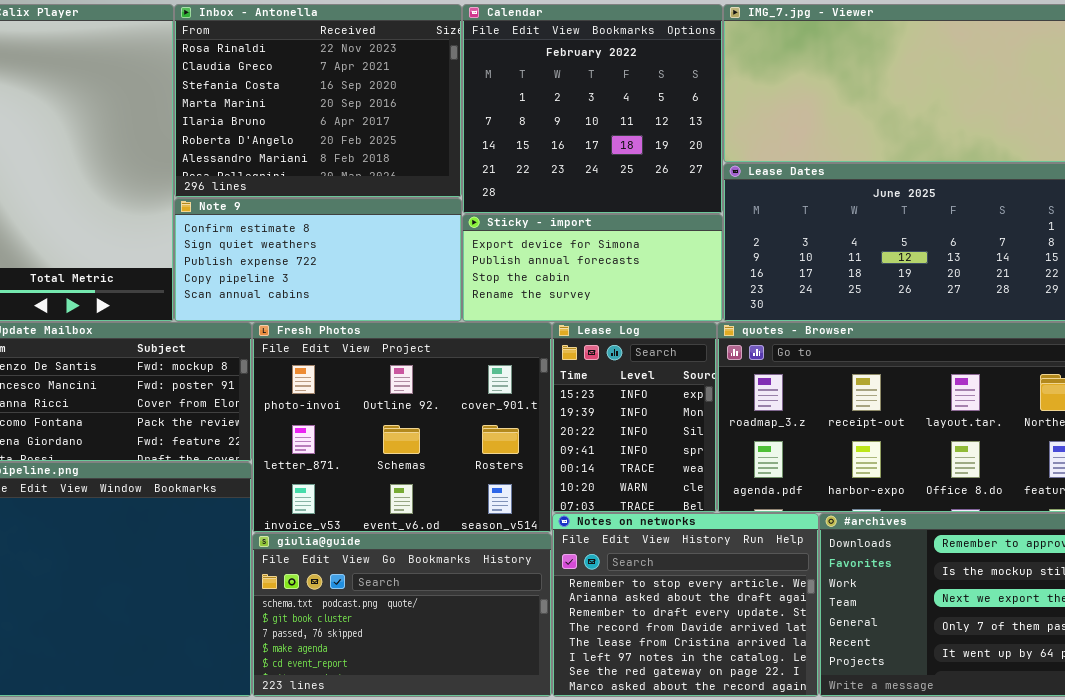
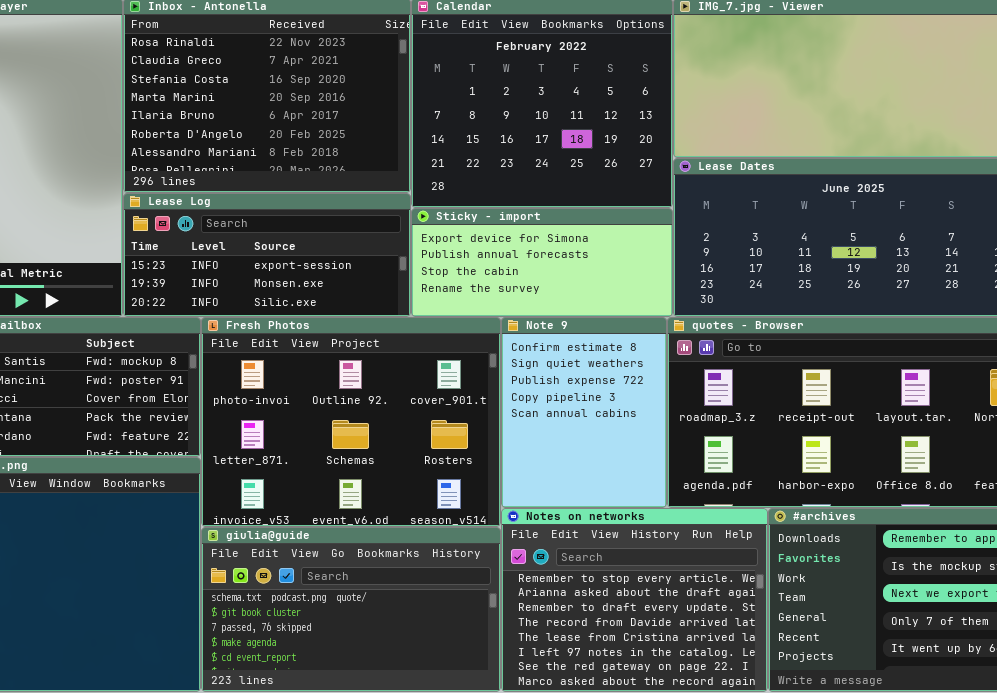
Note 9: [174,198,462,322] -> [501,317,667,508], moved, resized
Lease Log: [552,322,717,513] -> [123,193,411,317], moved, resized

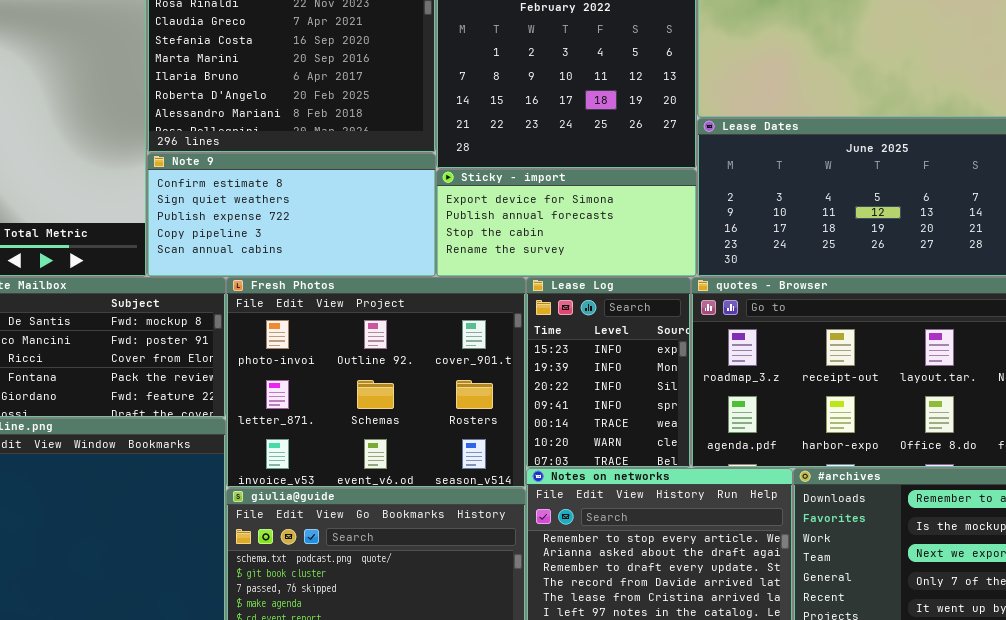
Lease Log: [123,193,411,317] -> [526,277,691,468], moved, resized
Note 9: [501,317,667,508] -> [147,153,436,277], moved, resized

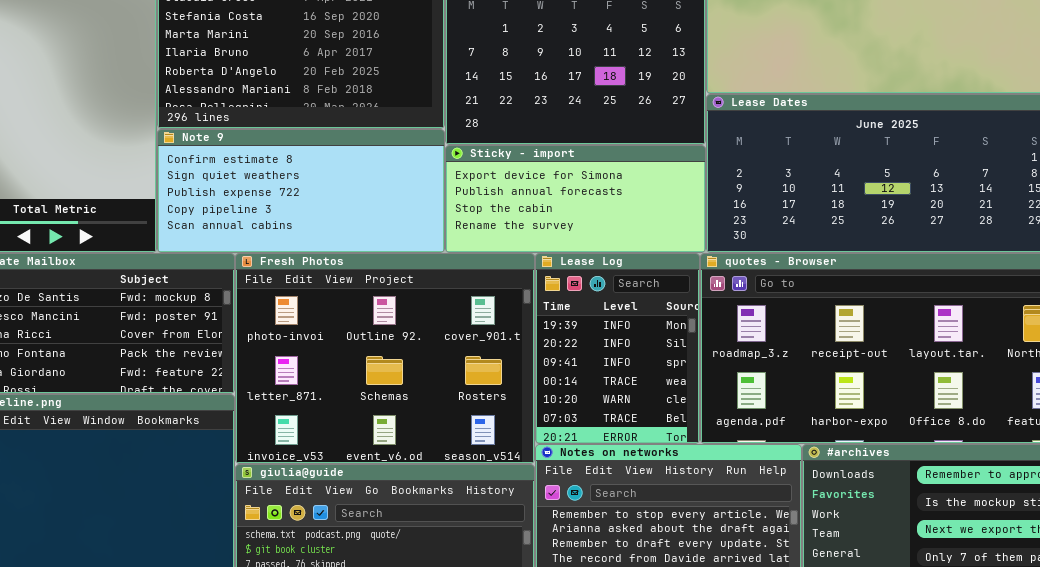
Lease Log: [526,277,691,468] -> [535,253,700,444], scrolled down 1 row

